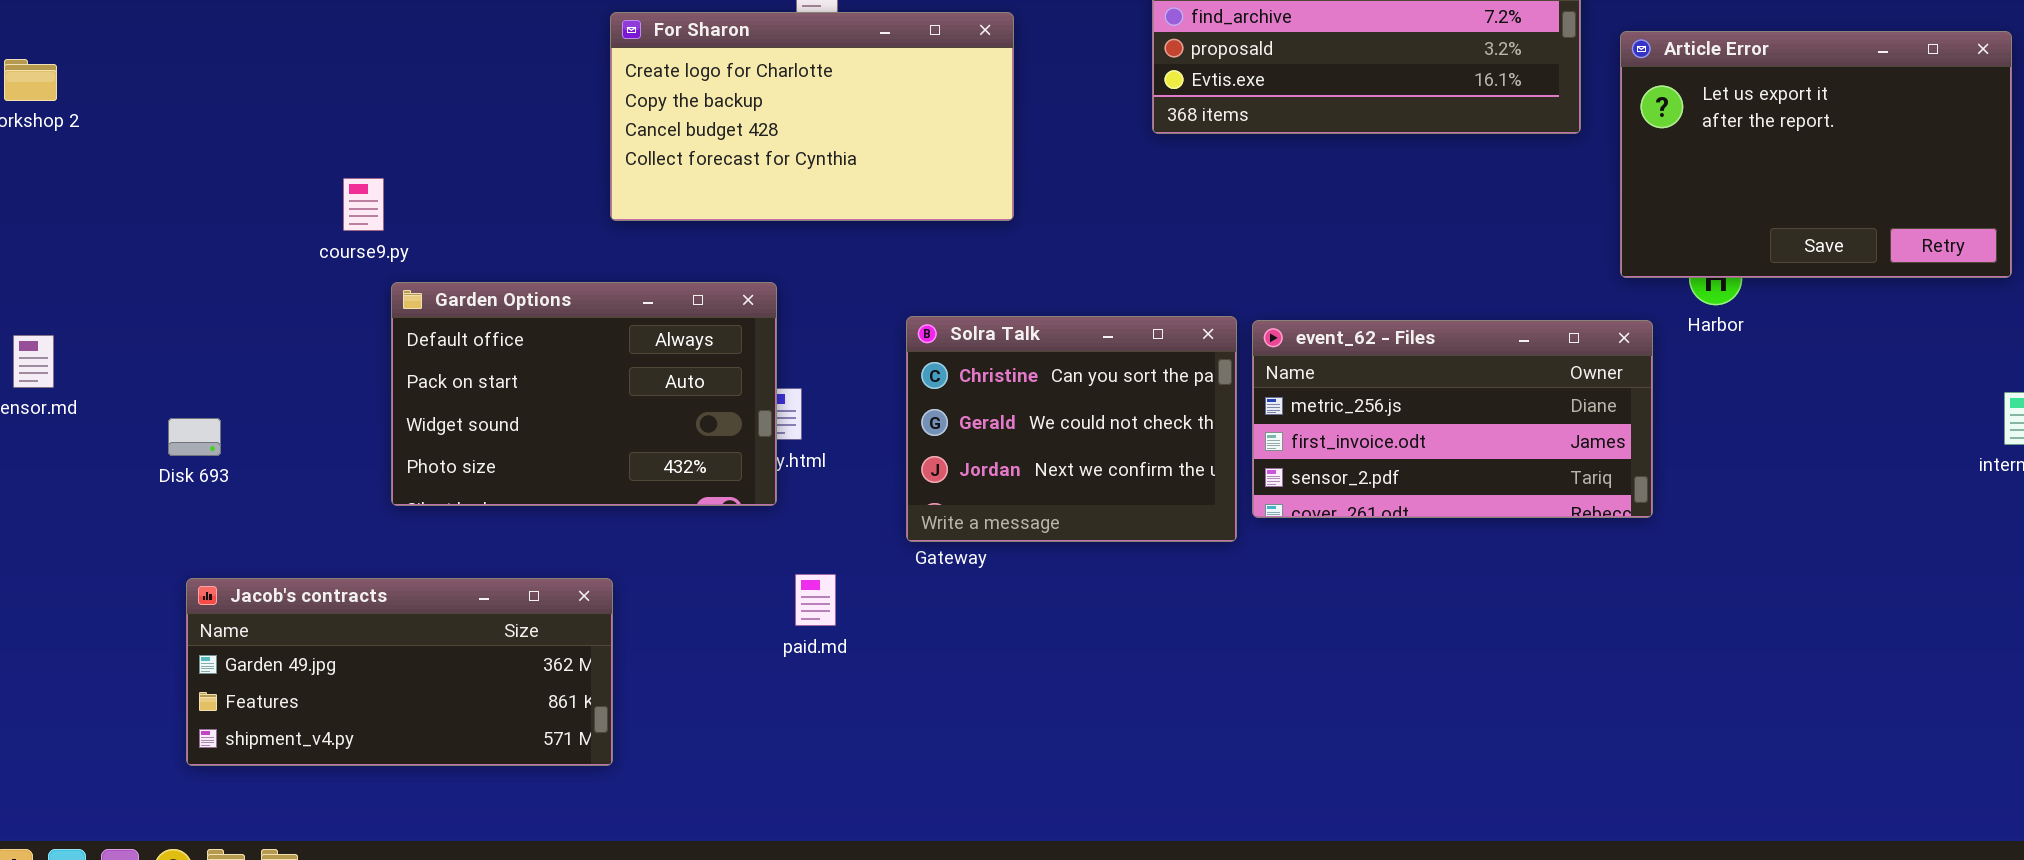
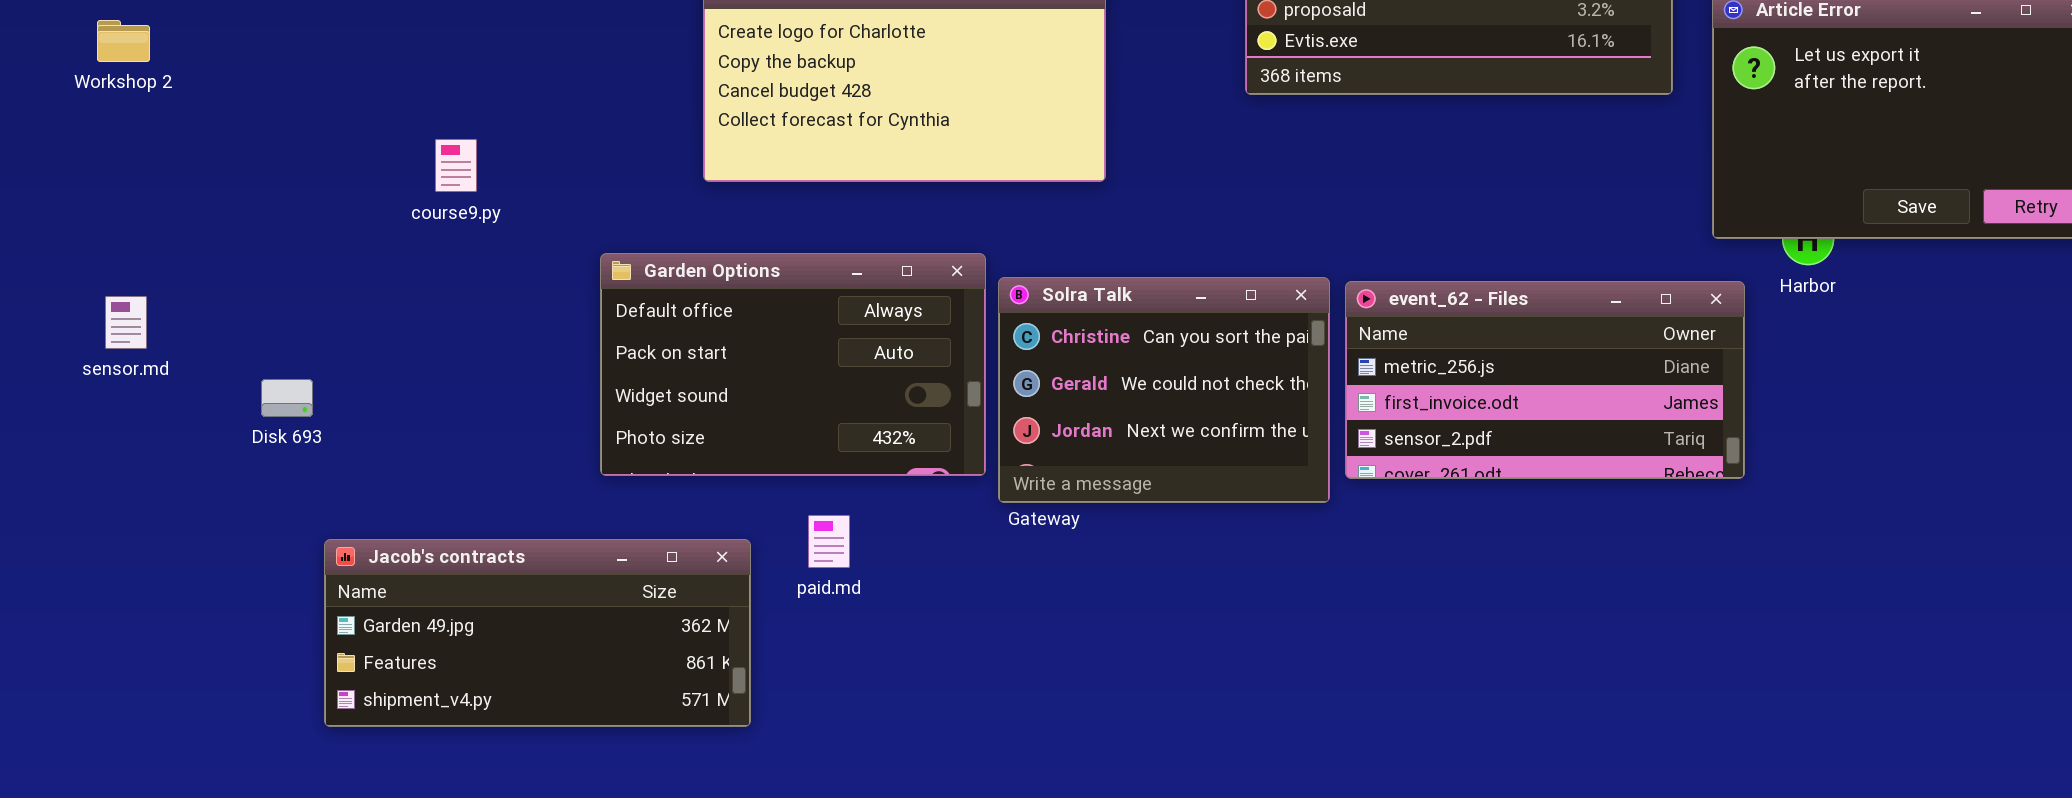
Garden Options: [391,282,777,506] -> [600,253,986,476], moved
paid.md: [795,574,836,626] -> [808,515,850,568], moved
Jacob's contracts: [186,578,613,766] -> [324,539,751,727], moved

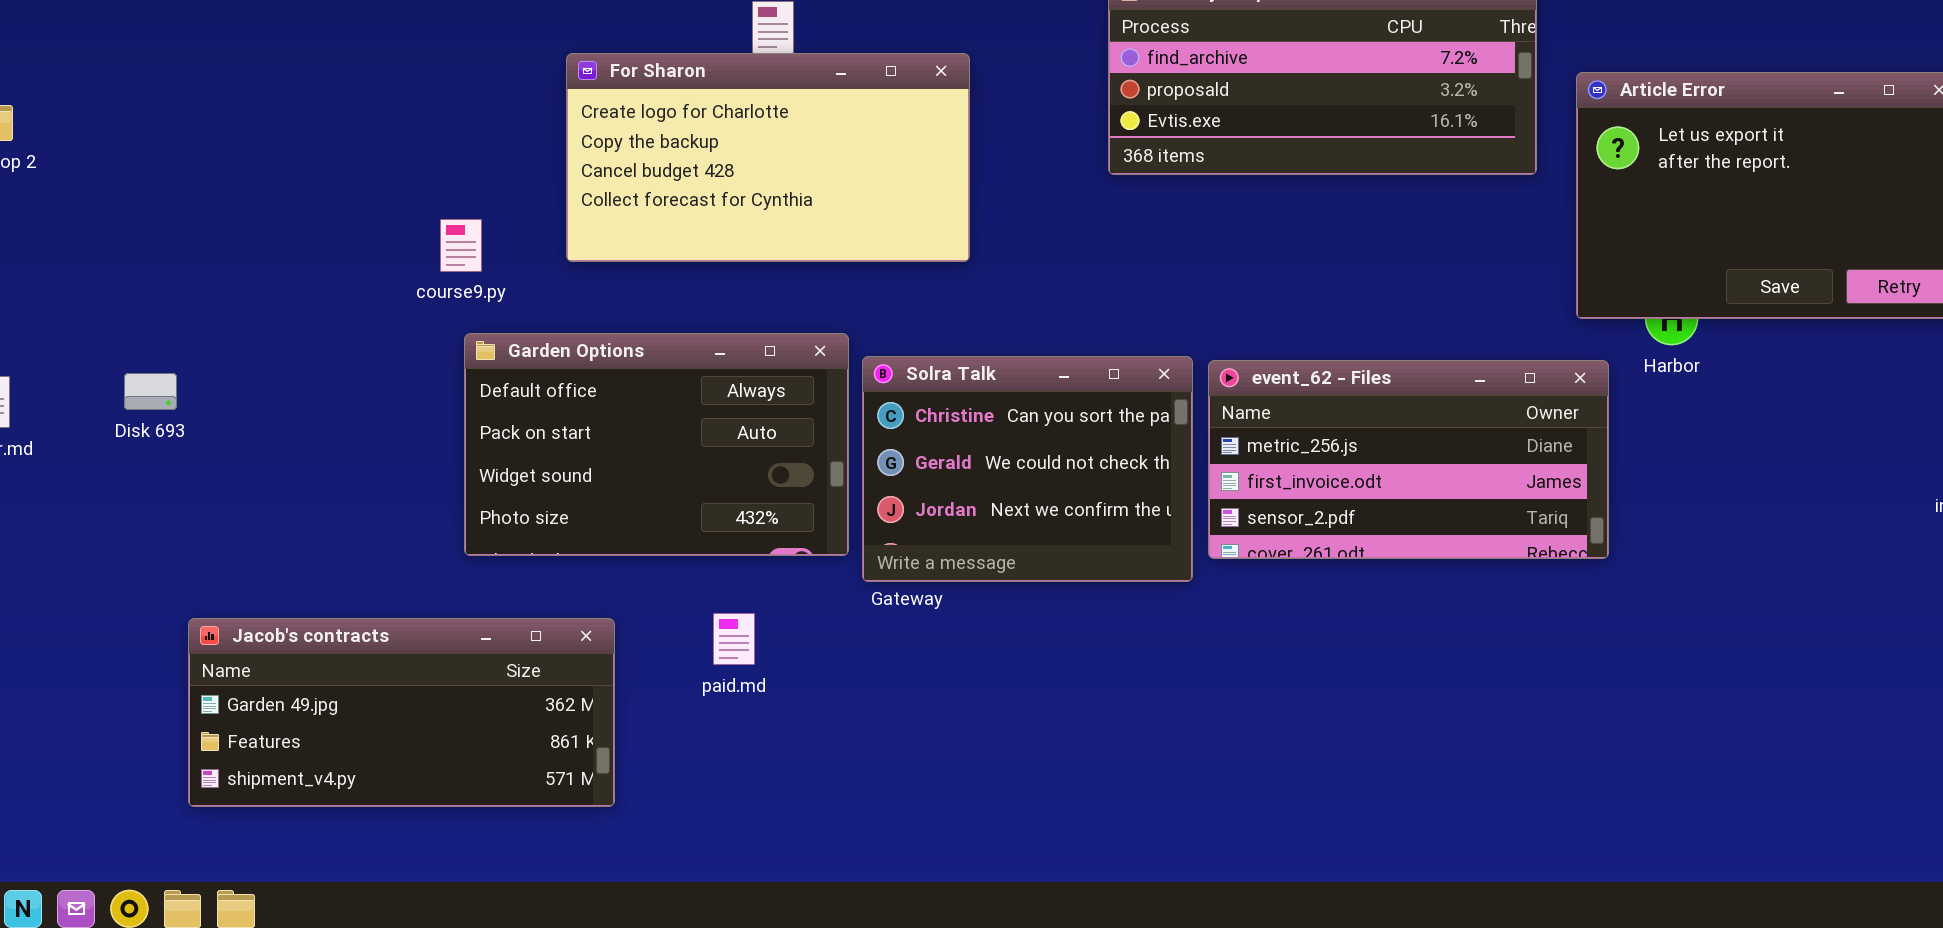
course9.py: [435,139,477,192] -> [440,219,482,272], moved
Disk 693: [261,379,313,417] -> [124,373,177,410], moved
paid.md: [808,515,850,568] -> [713,613,755,665], moved

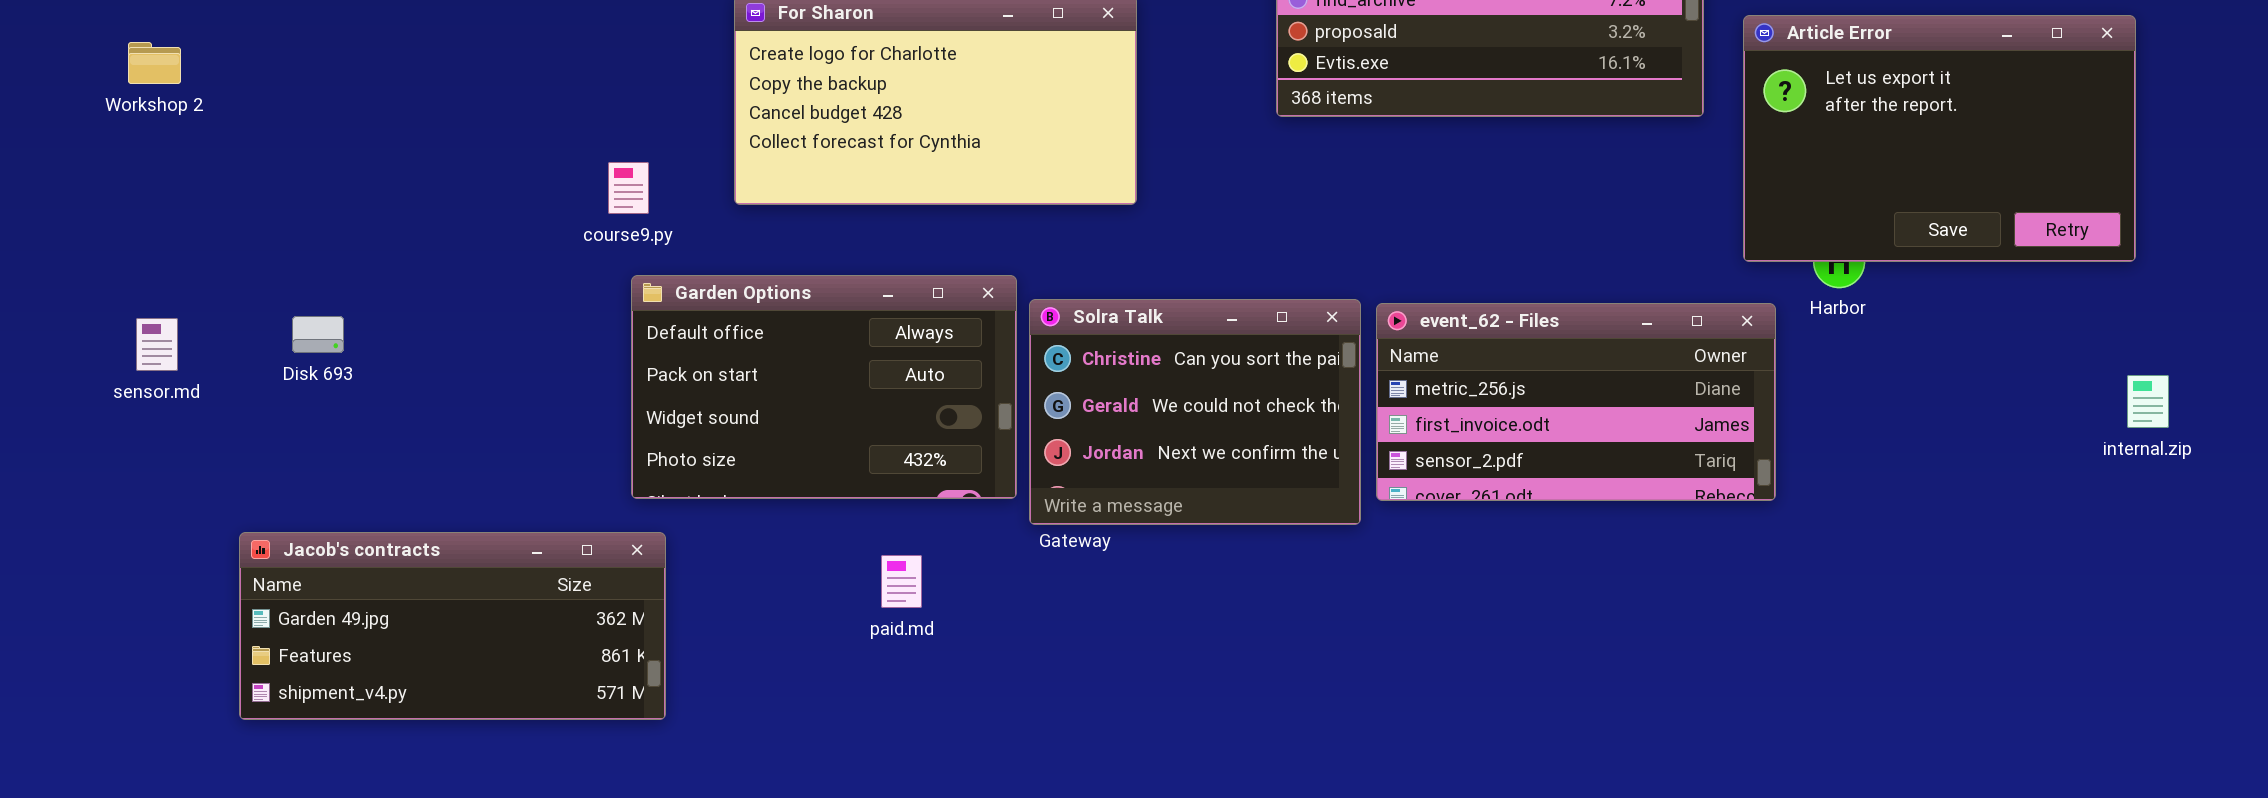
Jacob's contracts: [188,618,615,807] -> [239,532,666,720], moved

